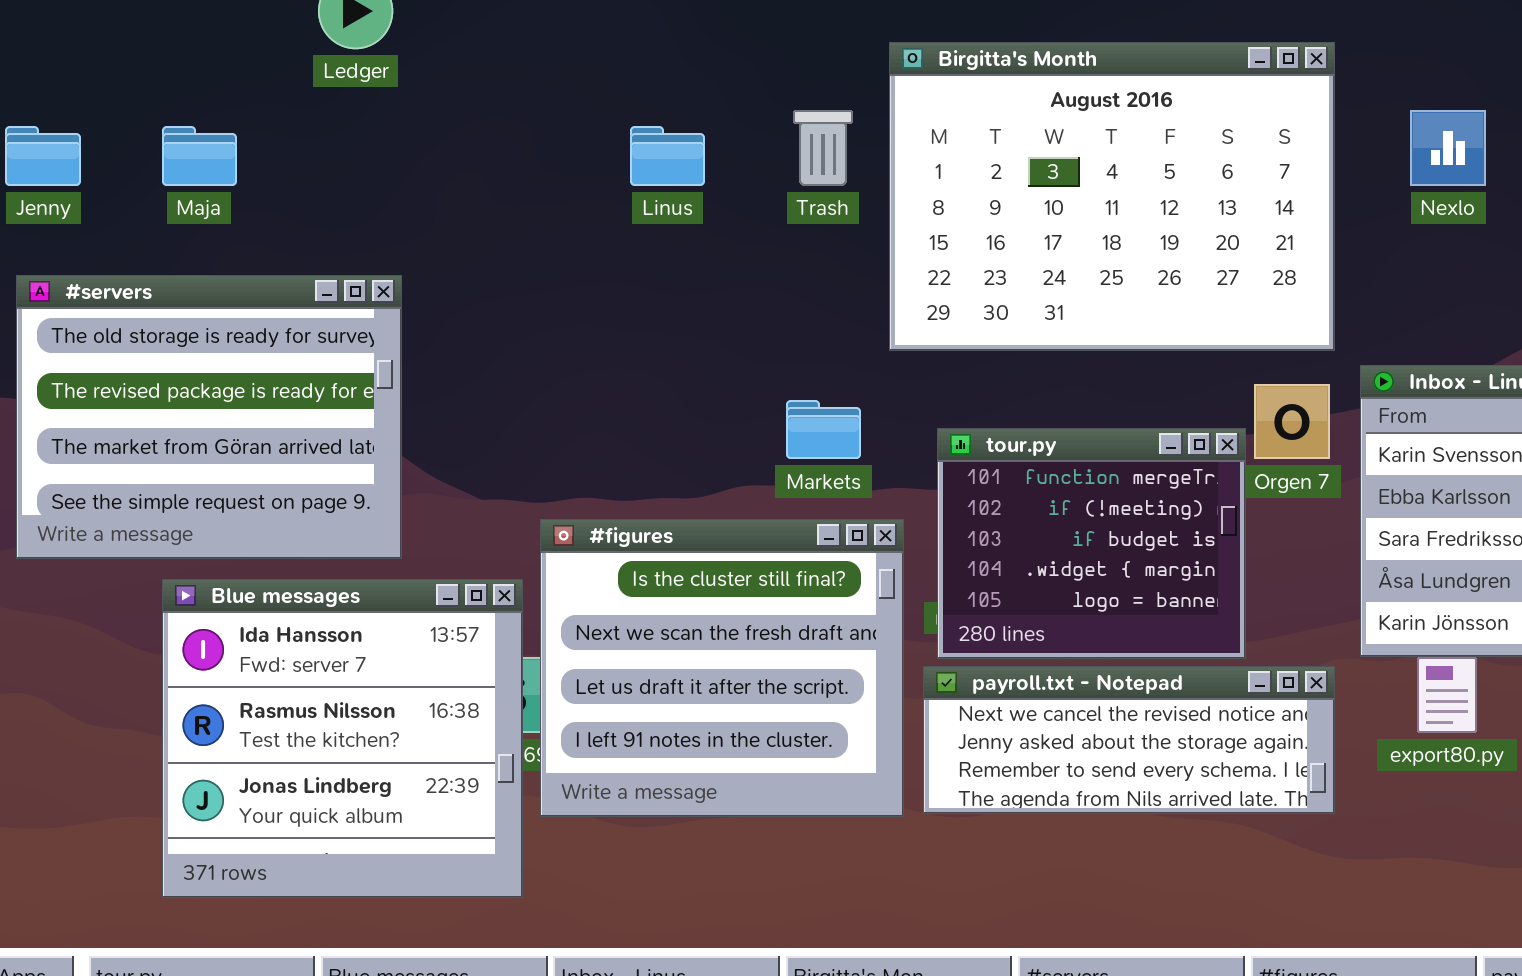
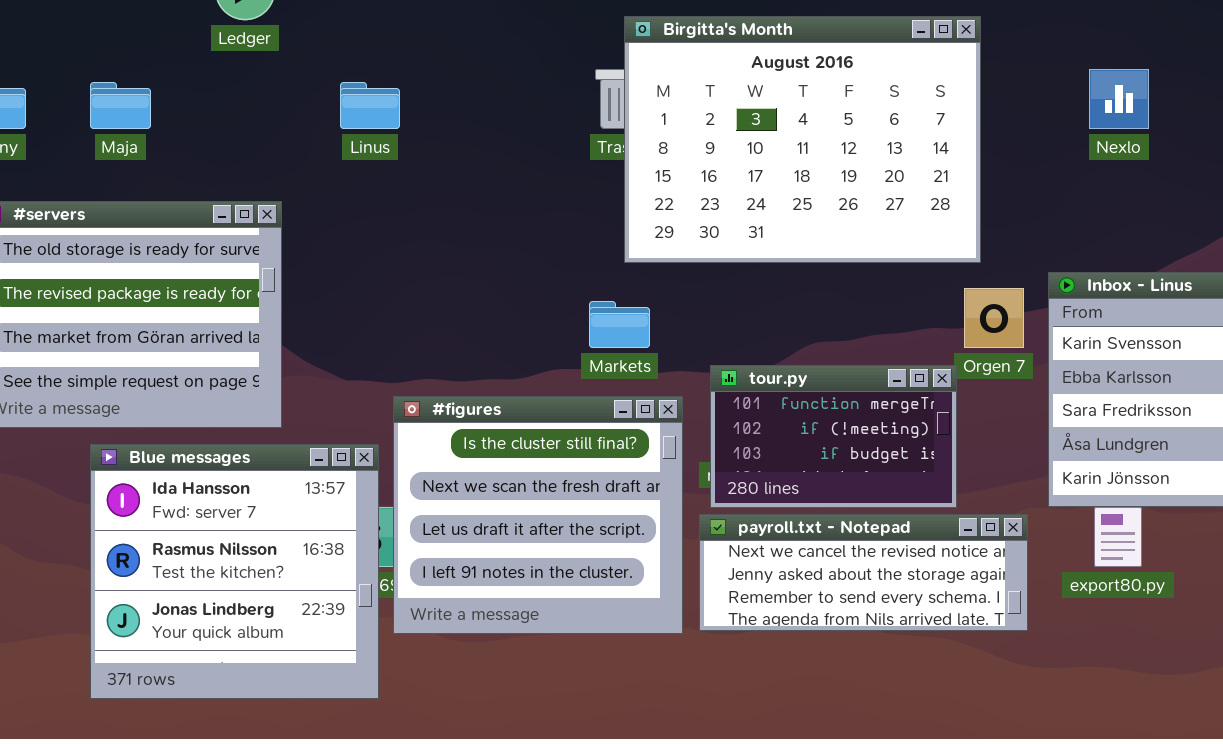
Birgitta's Month: [889,42,1335,351] -> [624,16,981,263], moved
Linus: [630,126,705,186] -> [340,82,400,129], moved
tour.py: [937,428,1246,659] -> [710,365,957,508], resized

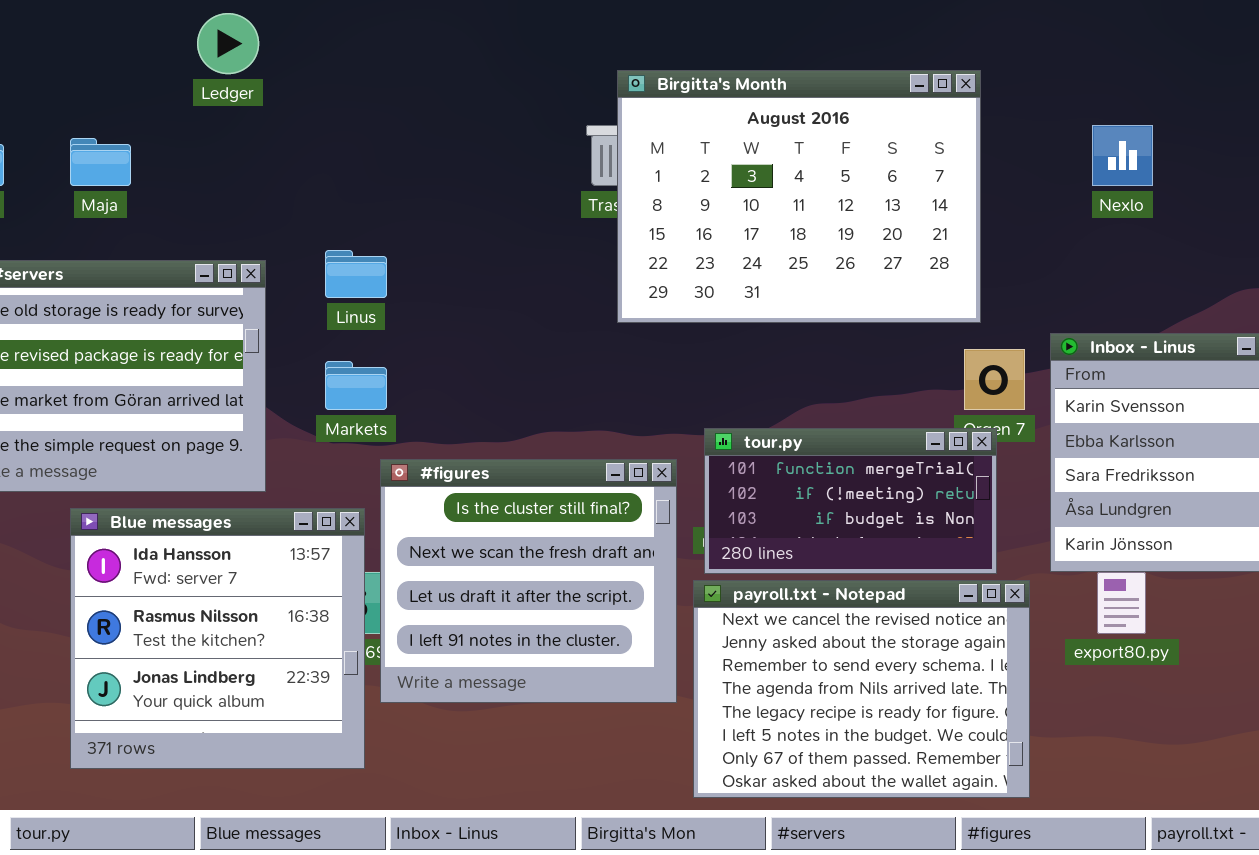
Linus: [340,82,400,129] -> [325,250,387,298], moved
Markets: [589,301,650,348] -> [325,361,387,410], moved
tour.py: [710,365,957,508] -> [704,428,997,574], resized
payroll.txt - Notepad: [699,514,1028,631] -> [693,580,1030,798], resized

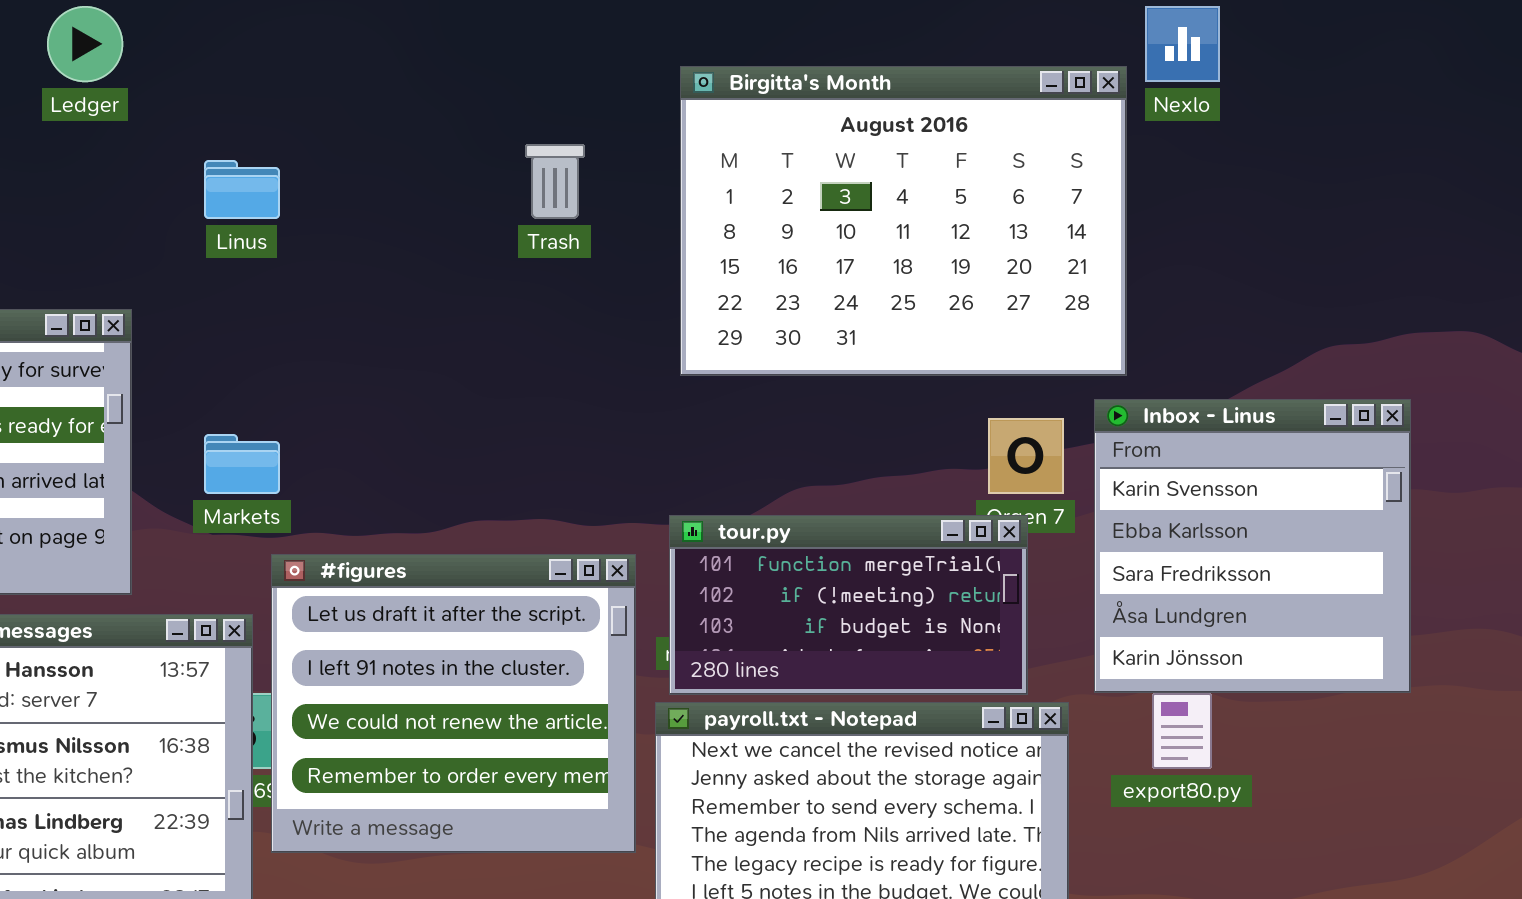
Birgitta's Month: [617,70,981,323] -> [680,66,1127,376], moved
Nexlo: [1092,125,1153,186] -> [1145,6,1220,82], moved
Linus: [325,250,387,298] -> [204,160,280,219], moved
#figures: [380,459,677,703] -> [271,554,636,853], scrolled down 2 rows

